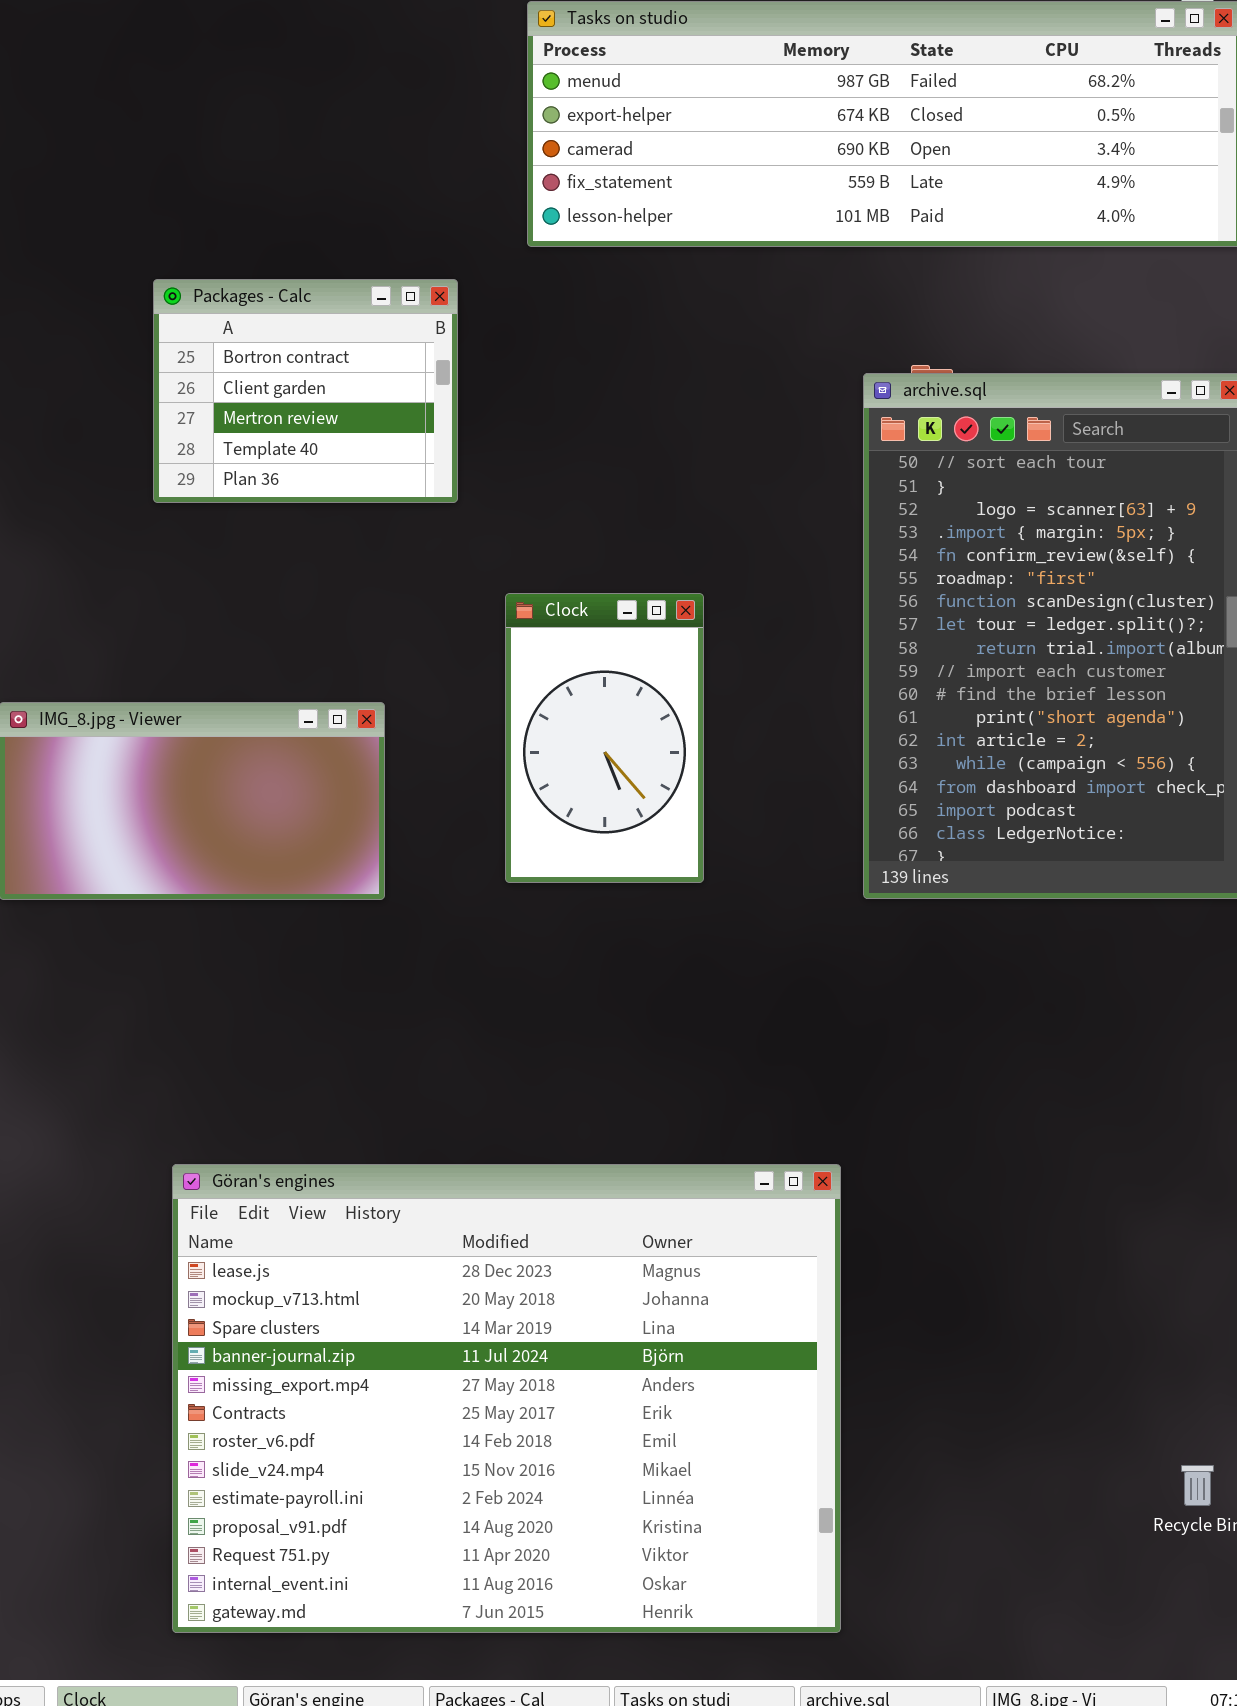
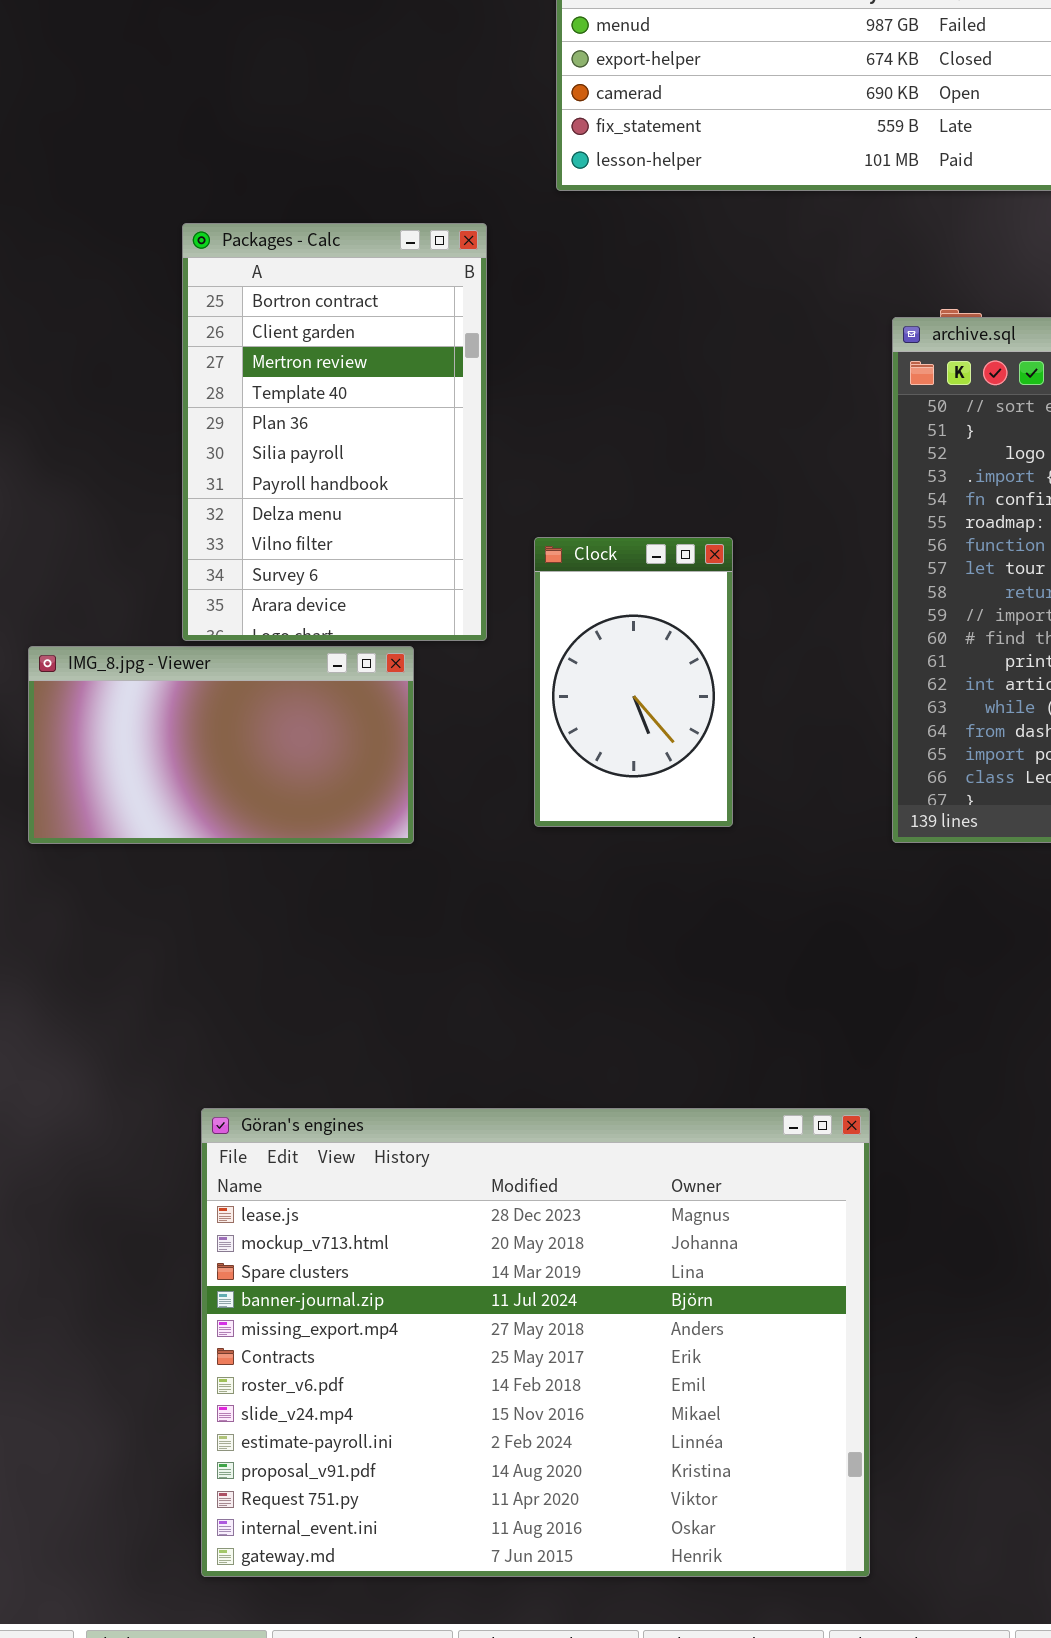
Packages - Calc: [153,279,458,503] -> [182,223,487,641], resized

